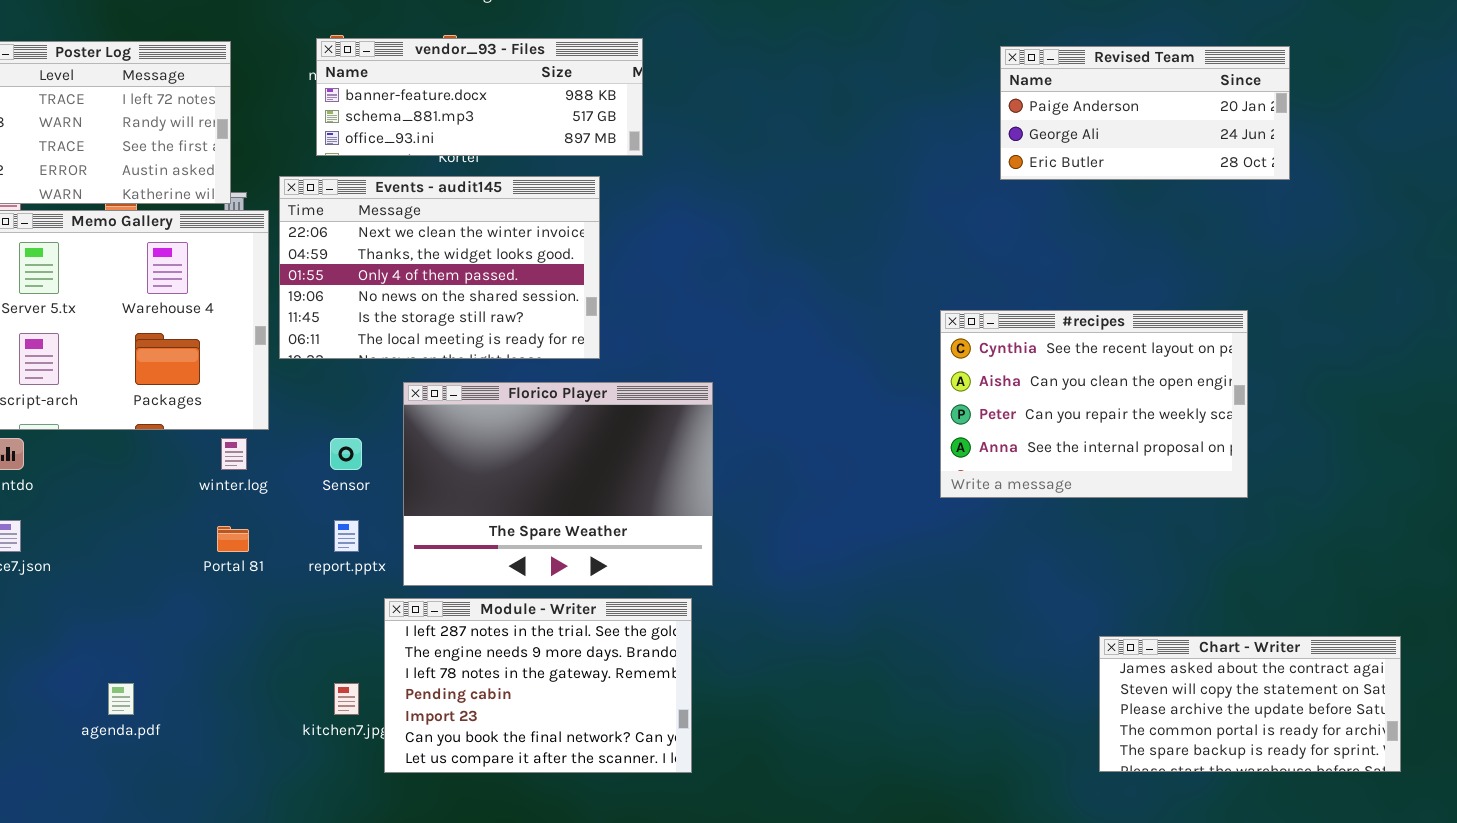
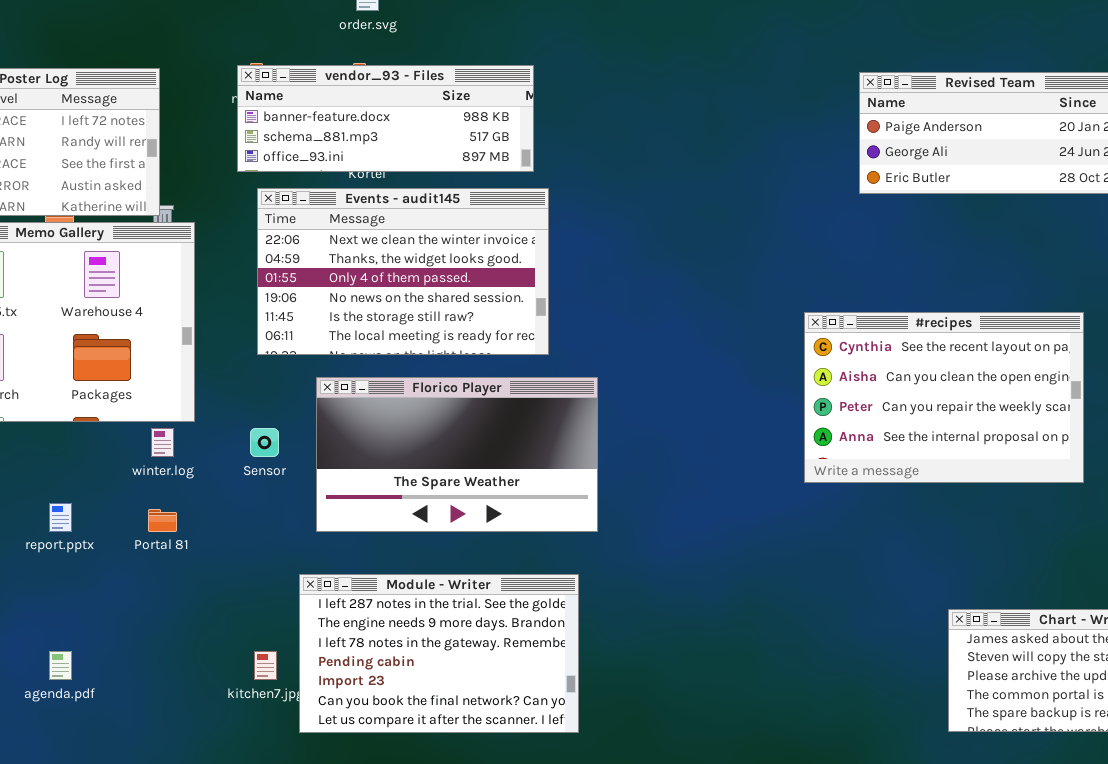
Events - audit145: [279,176,600,359] -> [257,188,549,355], moved
Florico Player: [403,382,713,586] -> [316,377,598,532], resized
report.pptx: [334,520,359,552] -> [49,503,72,532], moved

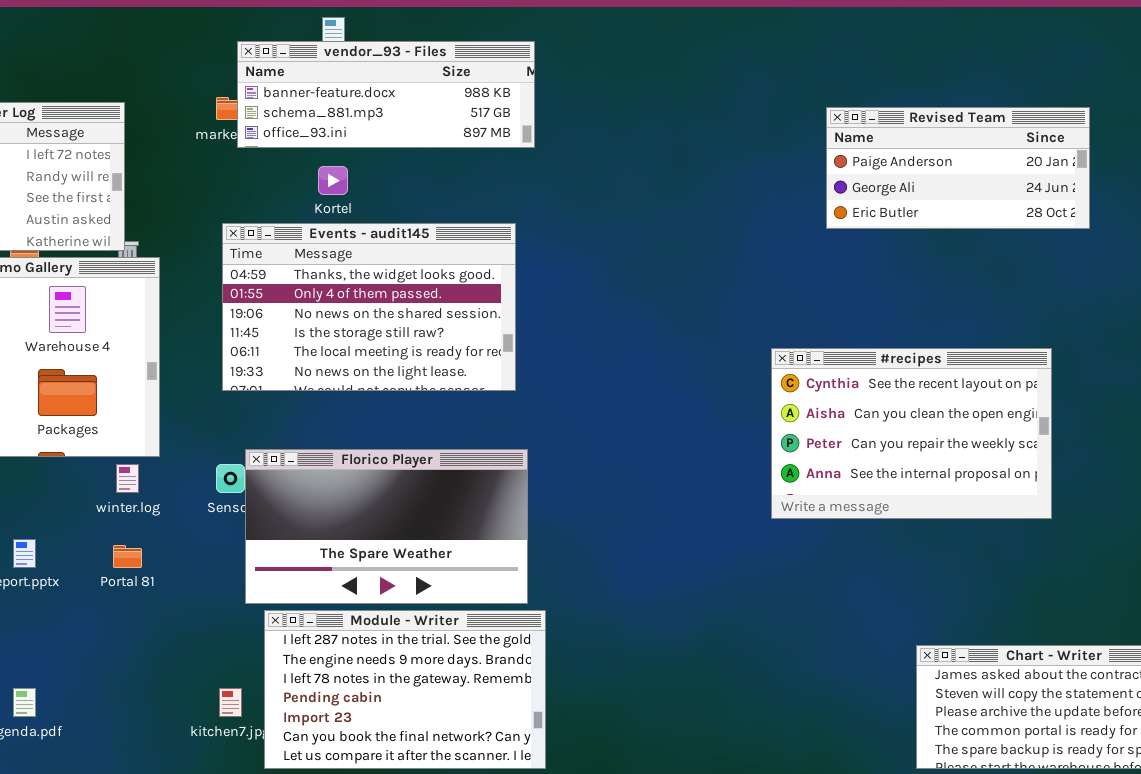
vendor_93 - Files: [237,65,534,172] -> [237,41,535,148], moved
Events - audit145: [257,188,549,355] -> [222,223,516,391], scrolled down 1 row
Florico Player: [316,377,598,532] -> [245,449,528,604], moved

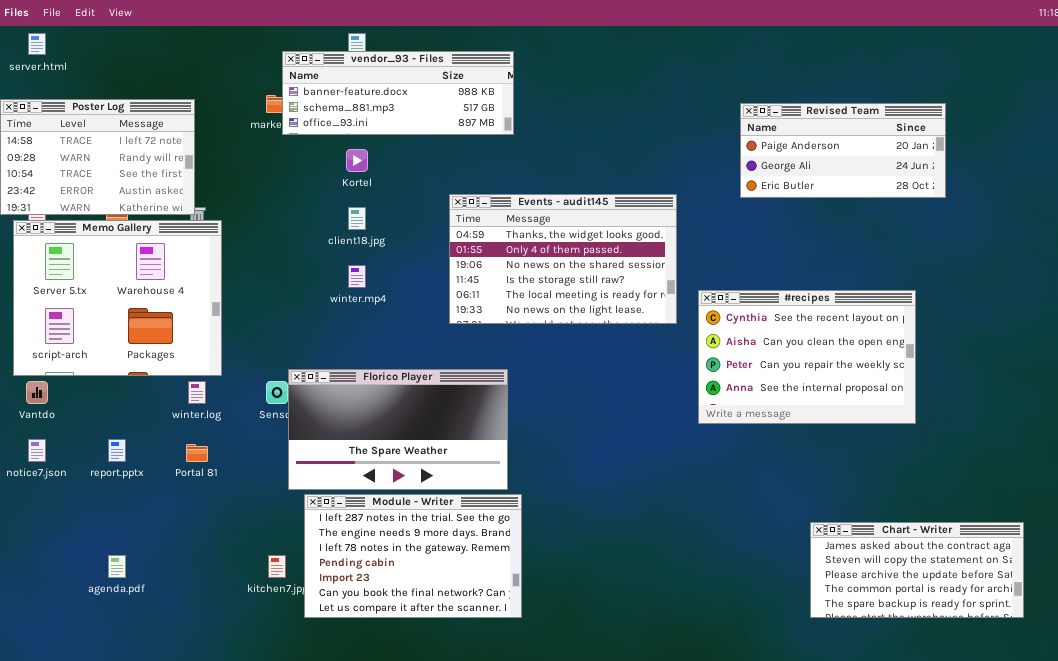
Events - audit145: [222,223,516,391] -> [449,194,677,324], moved

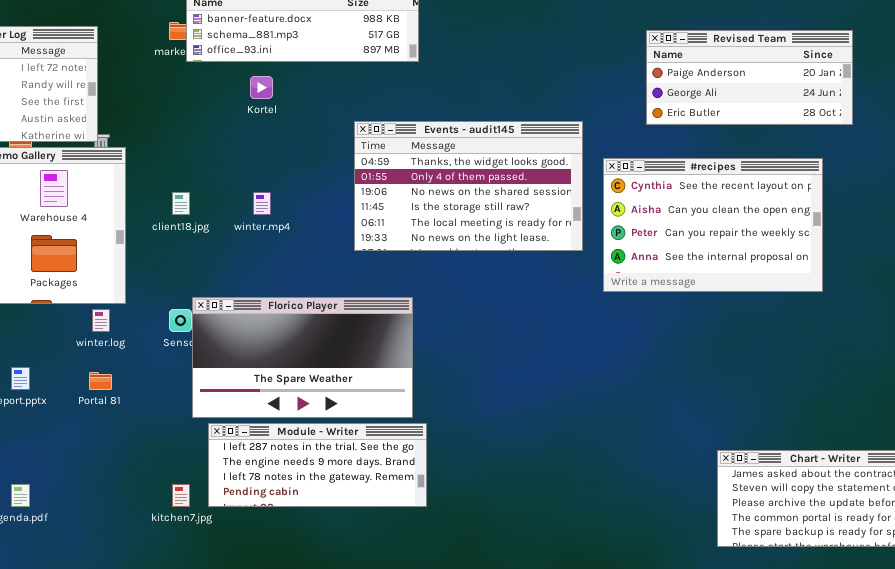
client18.jpg: [348,207,366,230] -> [172,192,190,215], moved
#recipes: [698,290,916,424] -> [603,158,823,292], moved
Module - Writer: [304,494,522,618] -> [208,423,427,507], resized

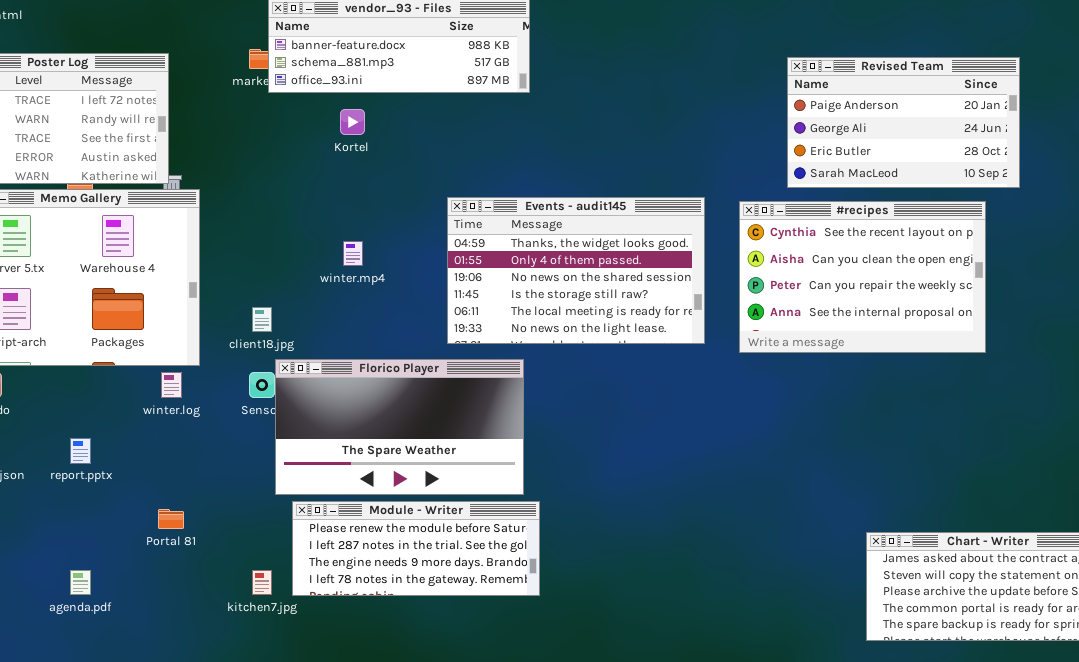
Revised Team: [646,30,853,125] -> [787,57,1020,188], resized
Events - audit145: [354,121,583,251] -> [447,197,705,344], moved
client18.jpg: [172,192,190,215] -> [252,307,272,332], moved
Portal 81: [89,372,112,390] -> [158,509,184,529], moved
Module - Writer: [208,423,427,507] -> [292,501,540,596], scrolled up 1 row

